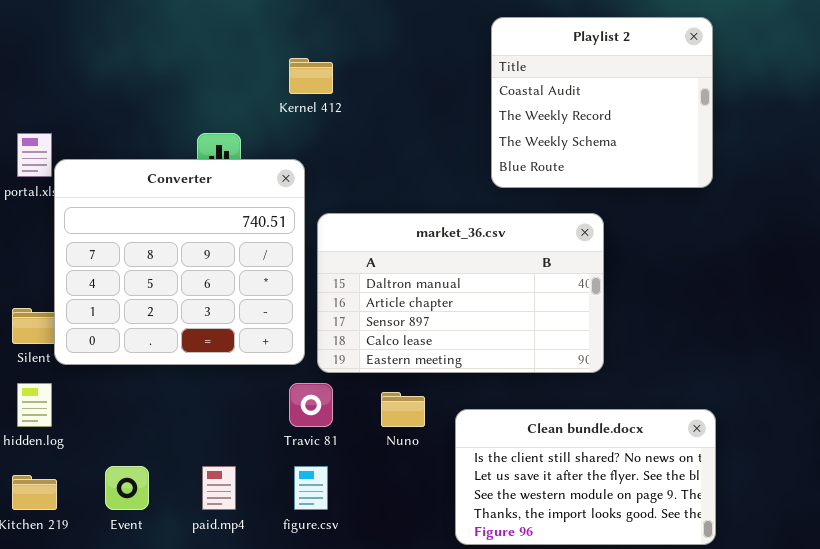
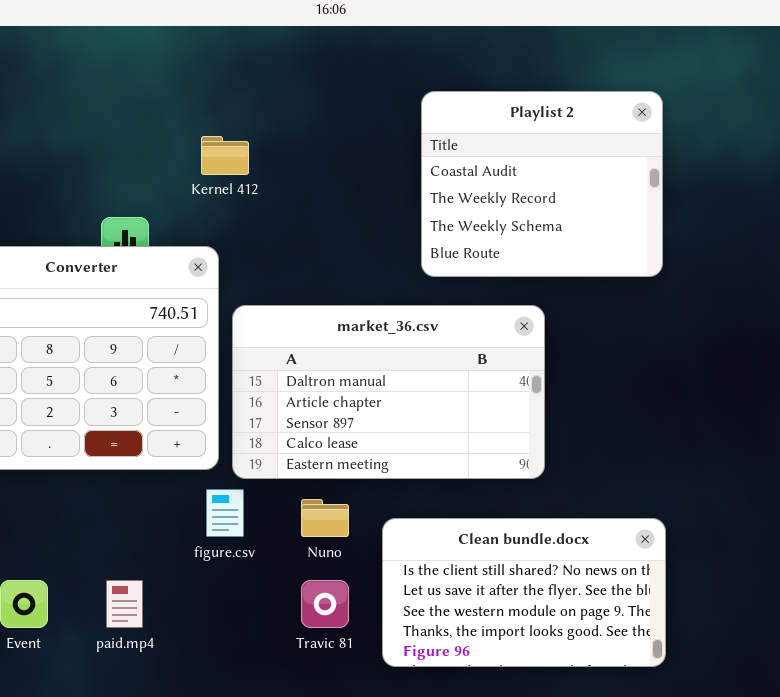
Travic 81: [289,383,333,427] -> [301,580,349,628], moved
figure.csv: [294,466,328,510] -> [206,489,244,537], moved

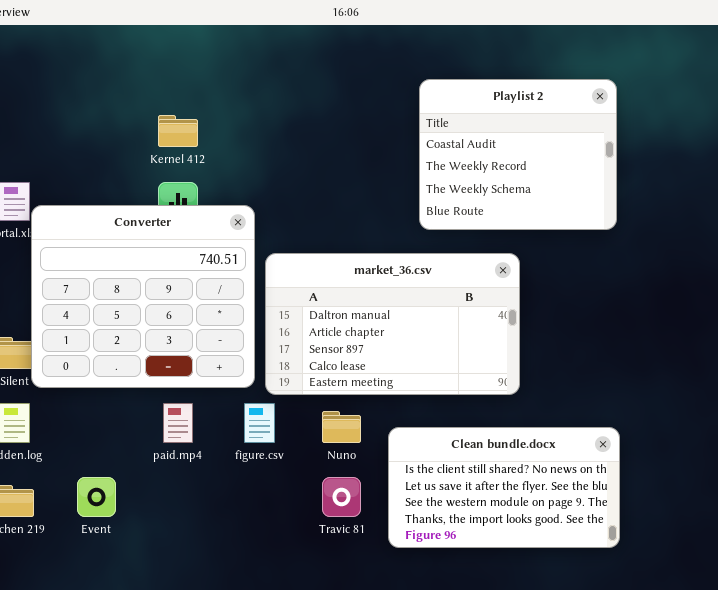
Kernel 412: [201,136,249,175] -> [158,115,198,147], moved
paid.mp4: [106,580,143,628] -> [163,403,193,443], moved

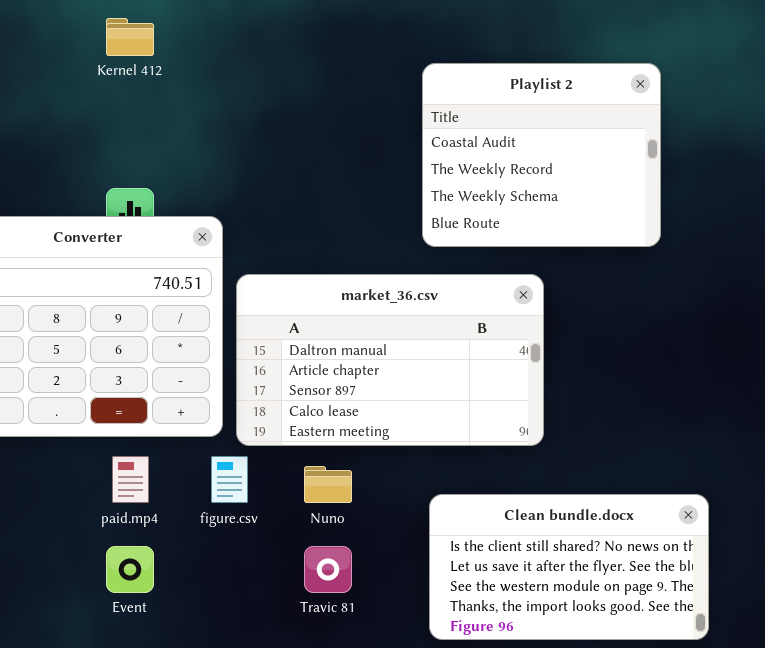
Kernel 412: [158,115,198,147] -> [106,18,154,56], moved
Clean bundle.docx: [388,427,620,548] -> [429,494,709,640], moved
Event: [77,477,116,517] -> [106,546,154,593], moved

